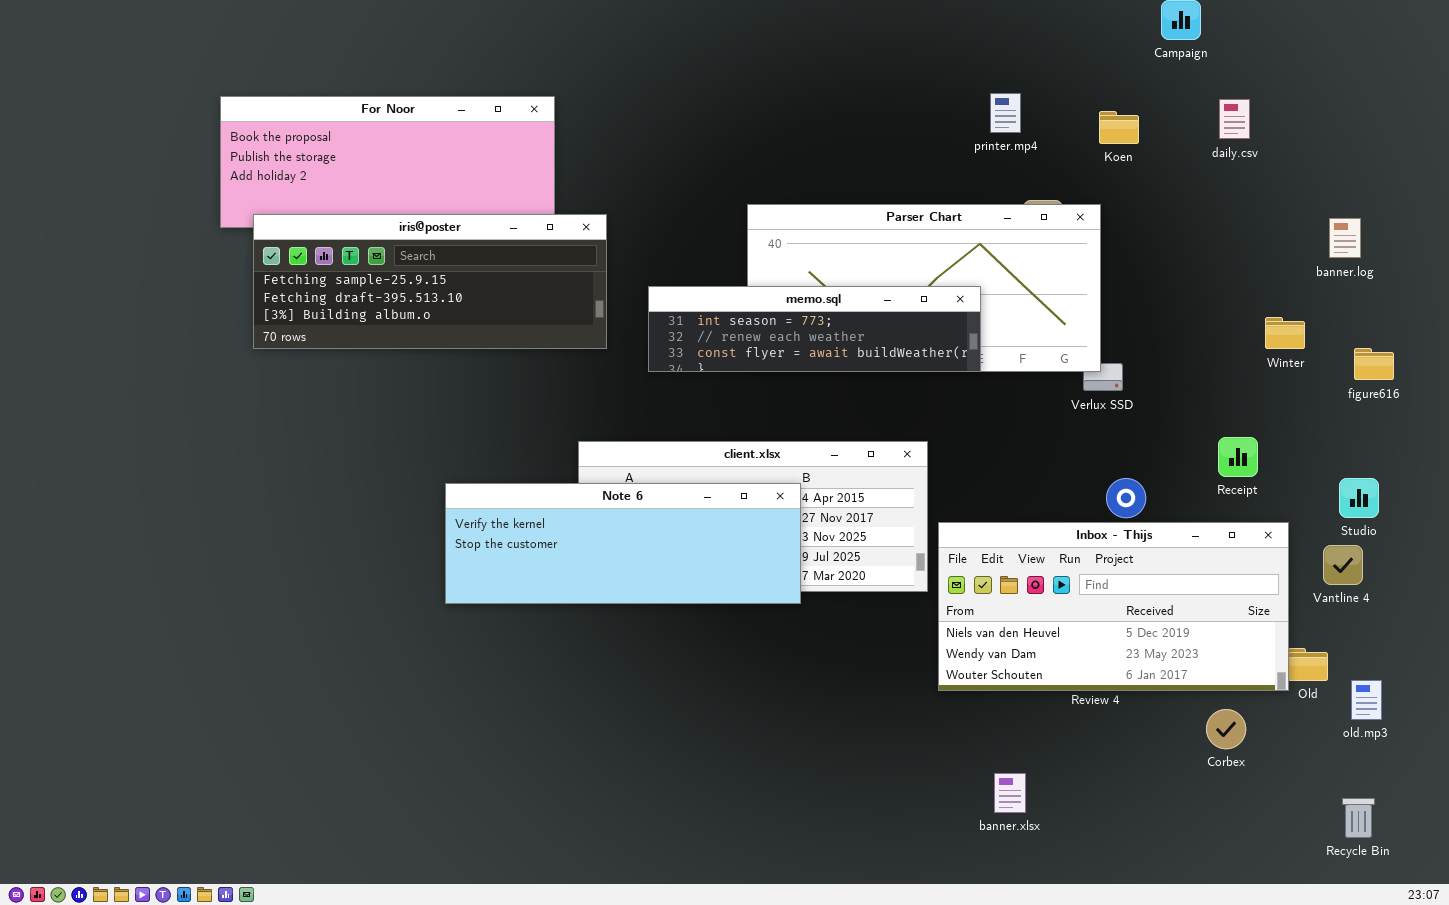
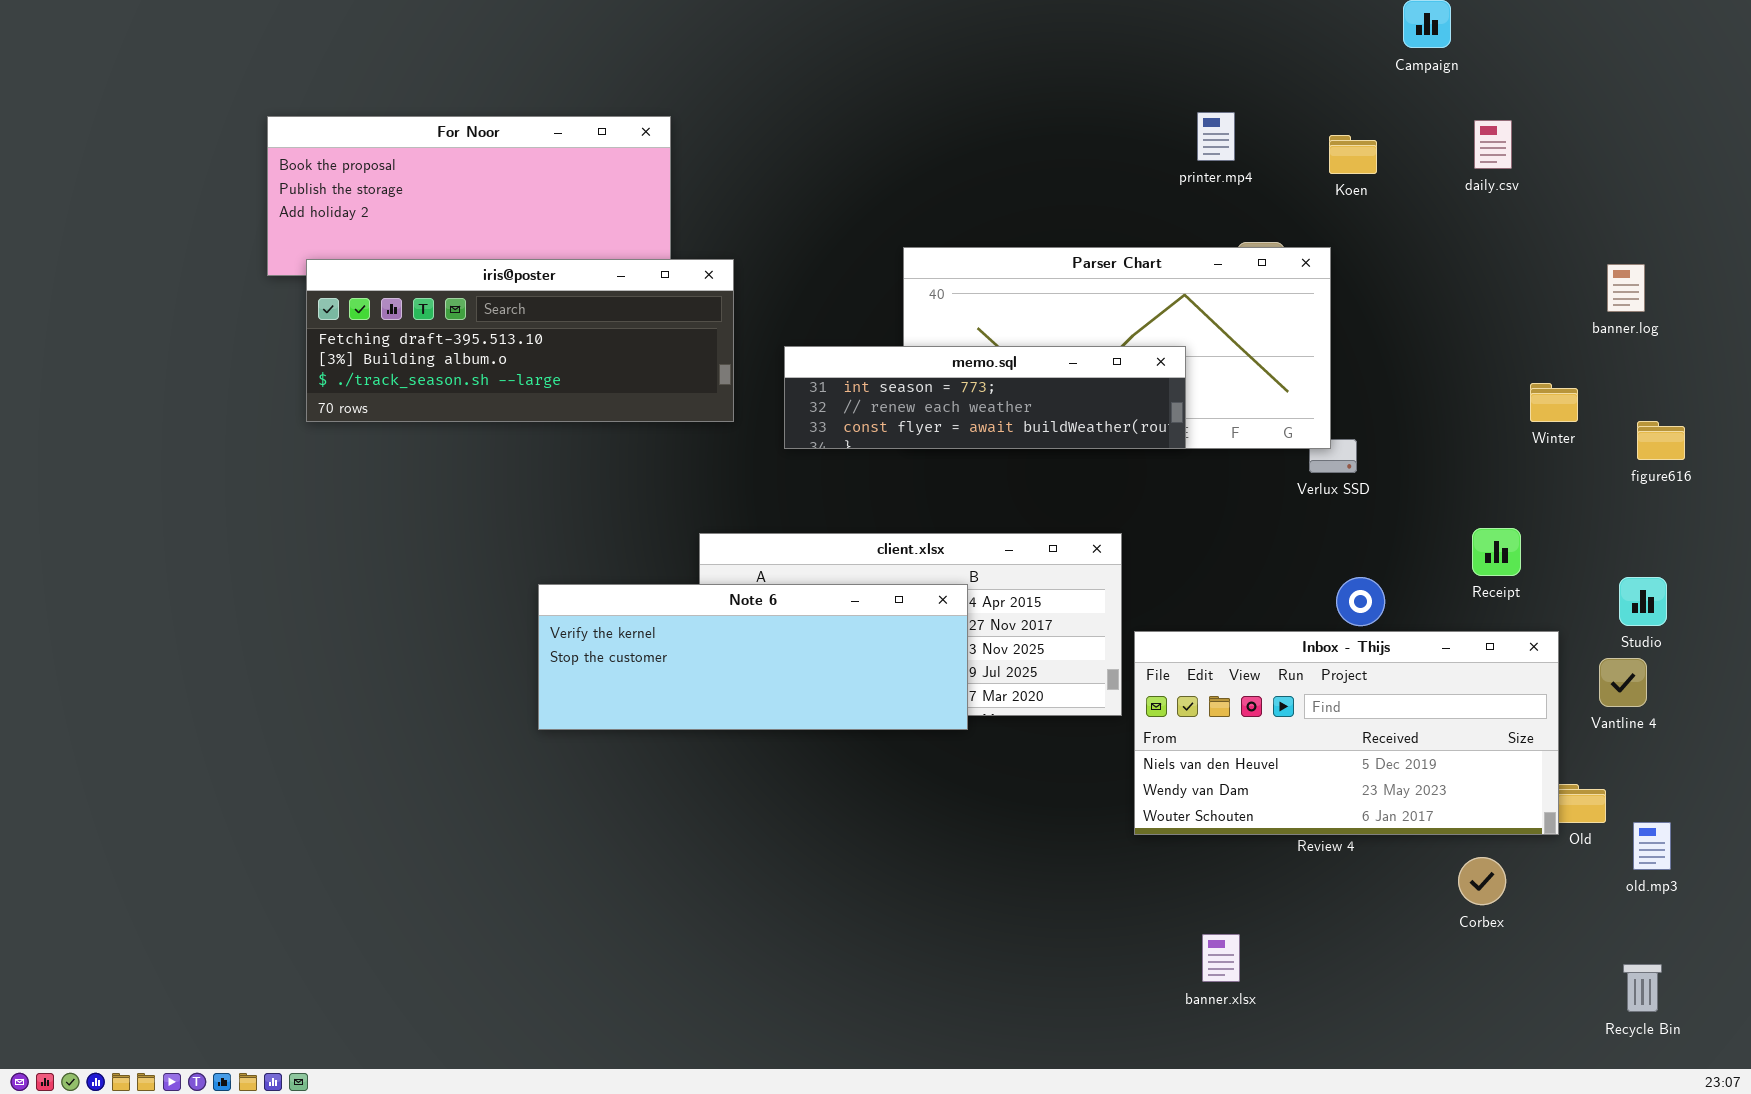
iris@poster: [253,214,607,349] -> [306,259,734,422], scrolled down 1 row

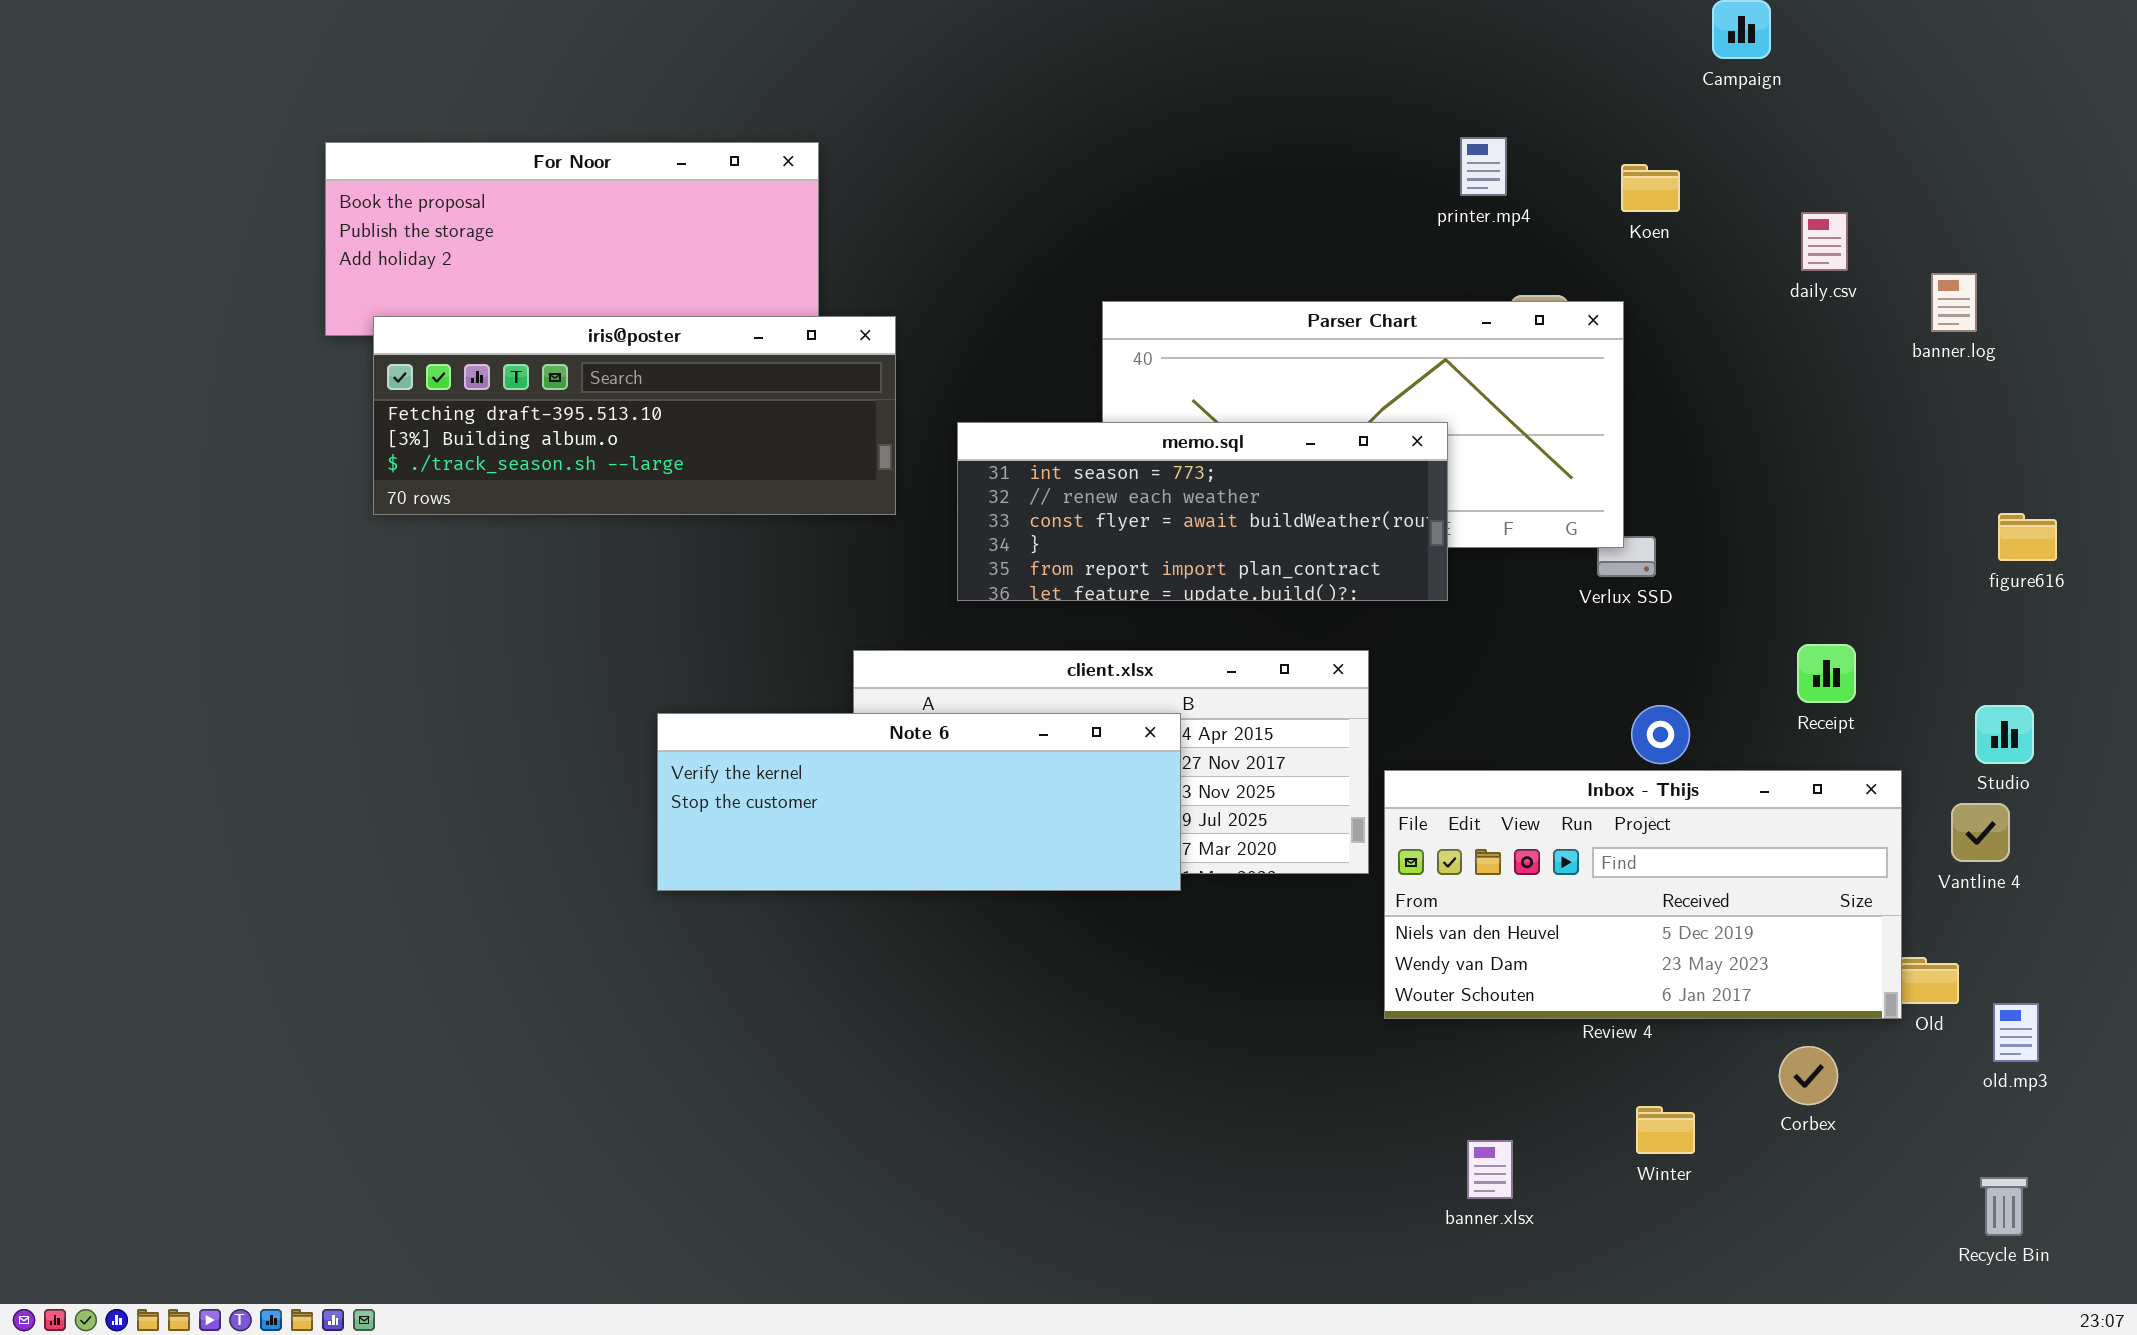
daily.csv: [1474,120,1512,169] -> [1801,212,1848,271], moved
banner.log: [1607,264,1645,312] -> [1931,273,1977,332], moved
memo.sql: [784,346,1186,449] -> [957,422,1448,601], resized
Winter: [1530,383,1578,422] -> [1636,1106,1695,1154], moved

